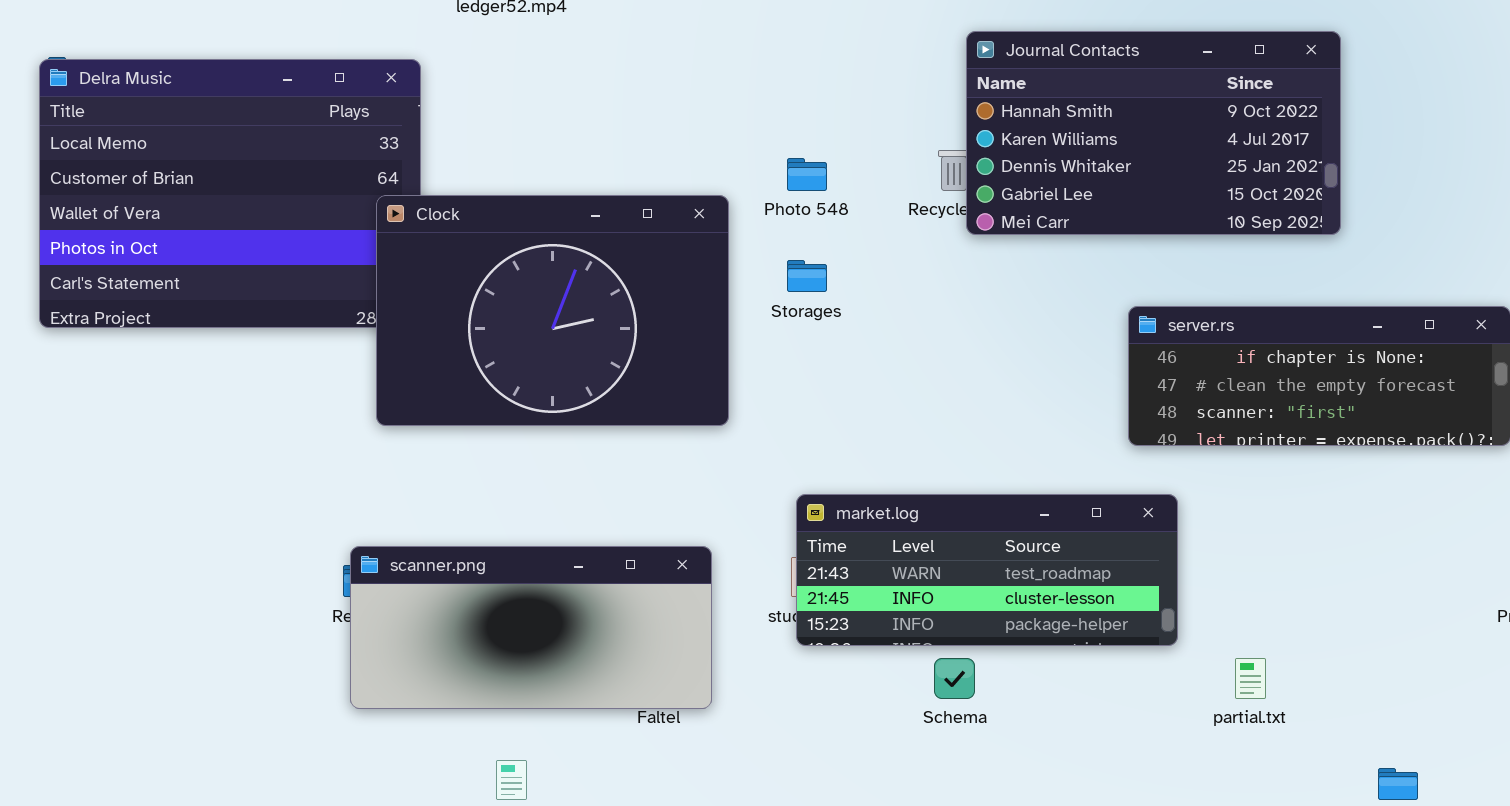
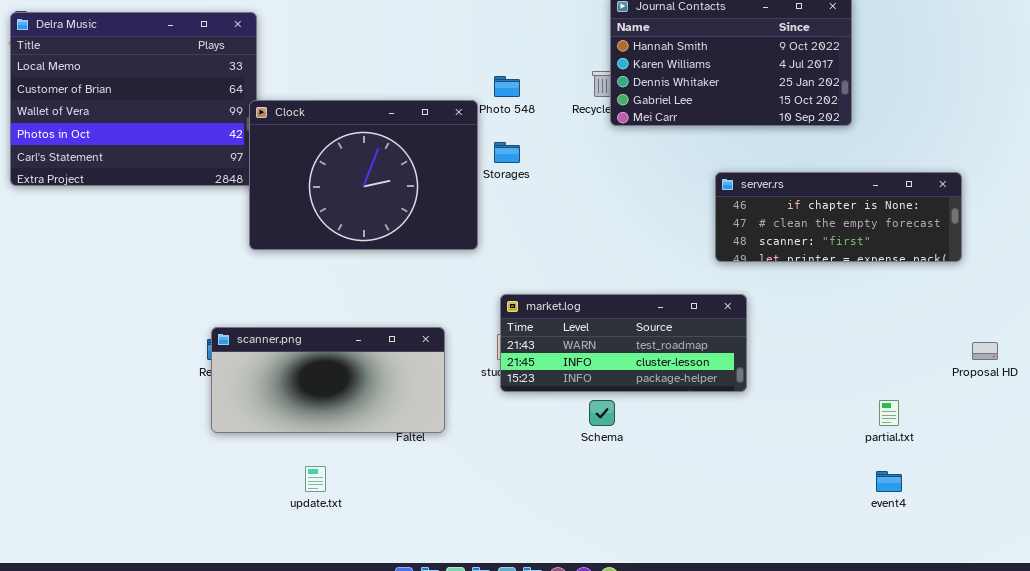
Clock: [376,195,729,426] -> [249,100,478,250], moved
partial.txt: [1235,658,1266,699] -> [879,400,899,426], moved

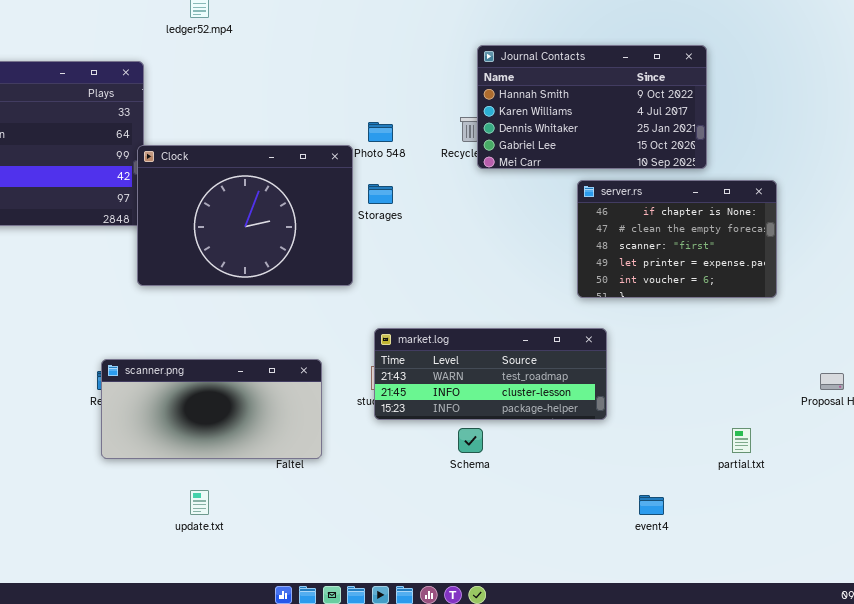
server.rs: [715,172,962,262] -> [577,180,777,298], resized
event4: [876,471,902,492] -> [639,495,664,515], moved

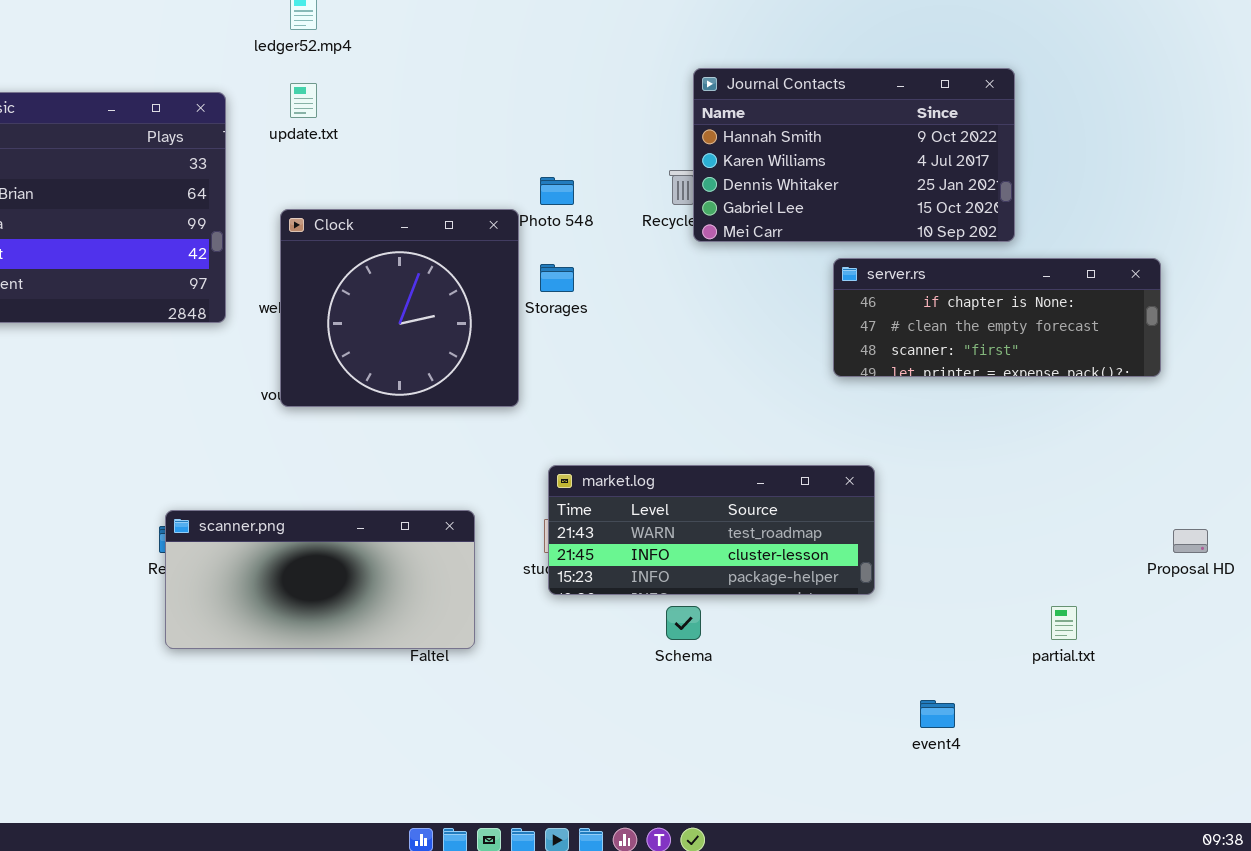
Clock: [137,145,353,286] -> [280,209,519,407], resized
server.rs: [577,180,777,298] -> [833,258,1161,377], resized
update.txt: [190,490,209,515] -> [290,83,317,118], moved

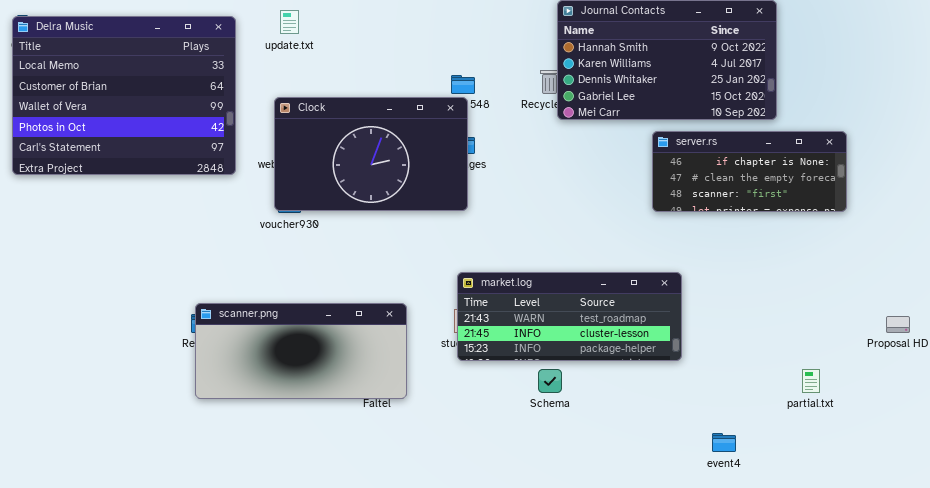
Clock: [280,209,519,407] -> [274,97,468,211], resized
server.rs: [833,258,1161,377] -> [652,131,847,212], resized

